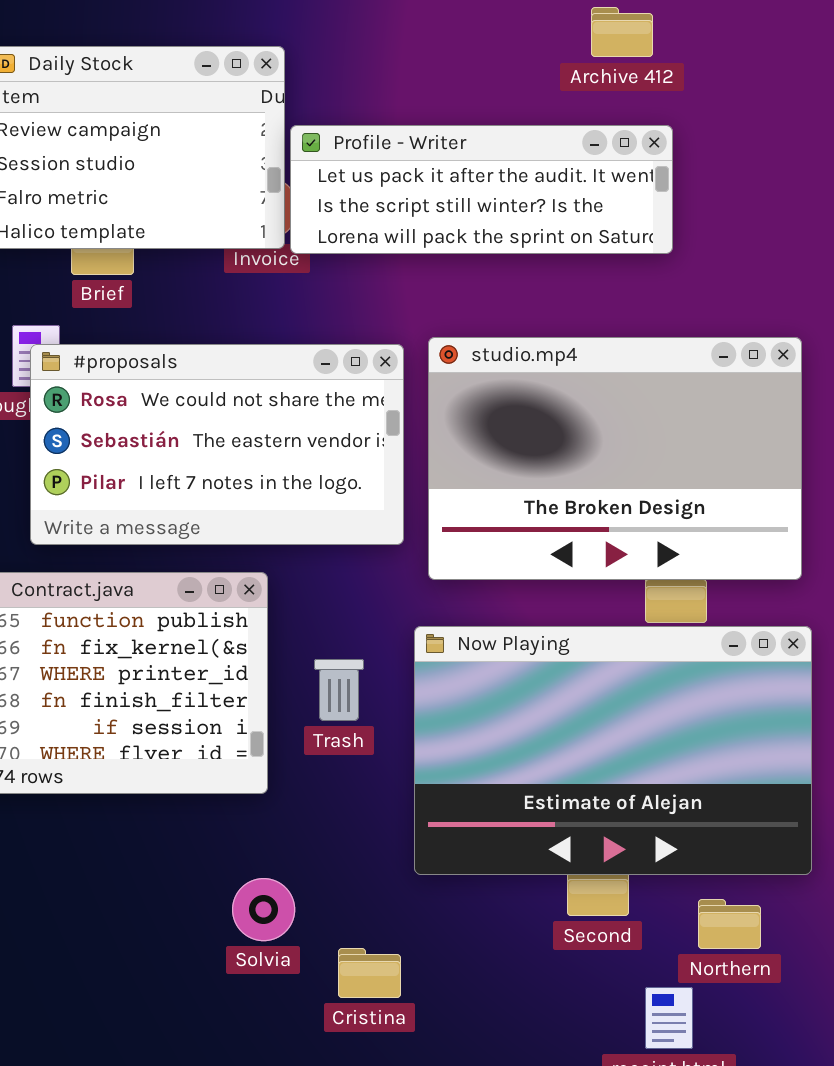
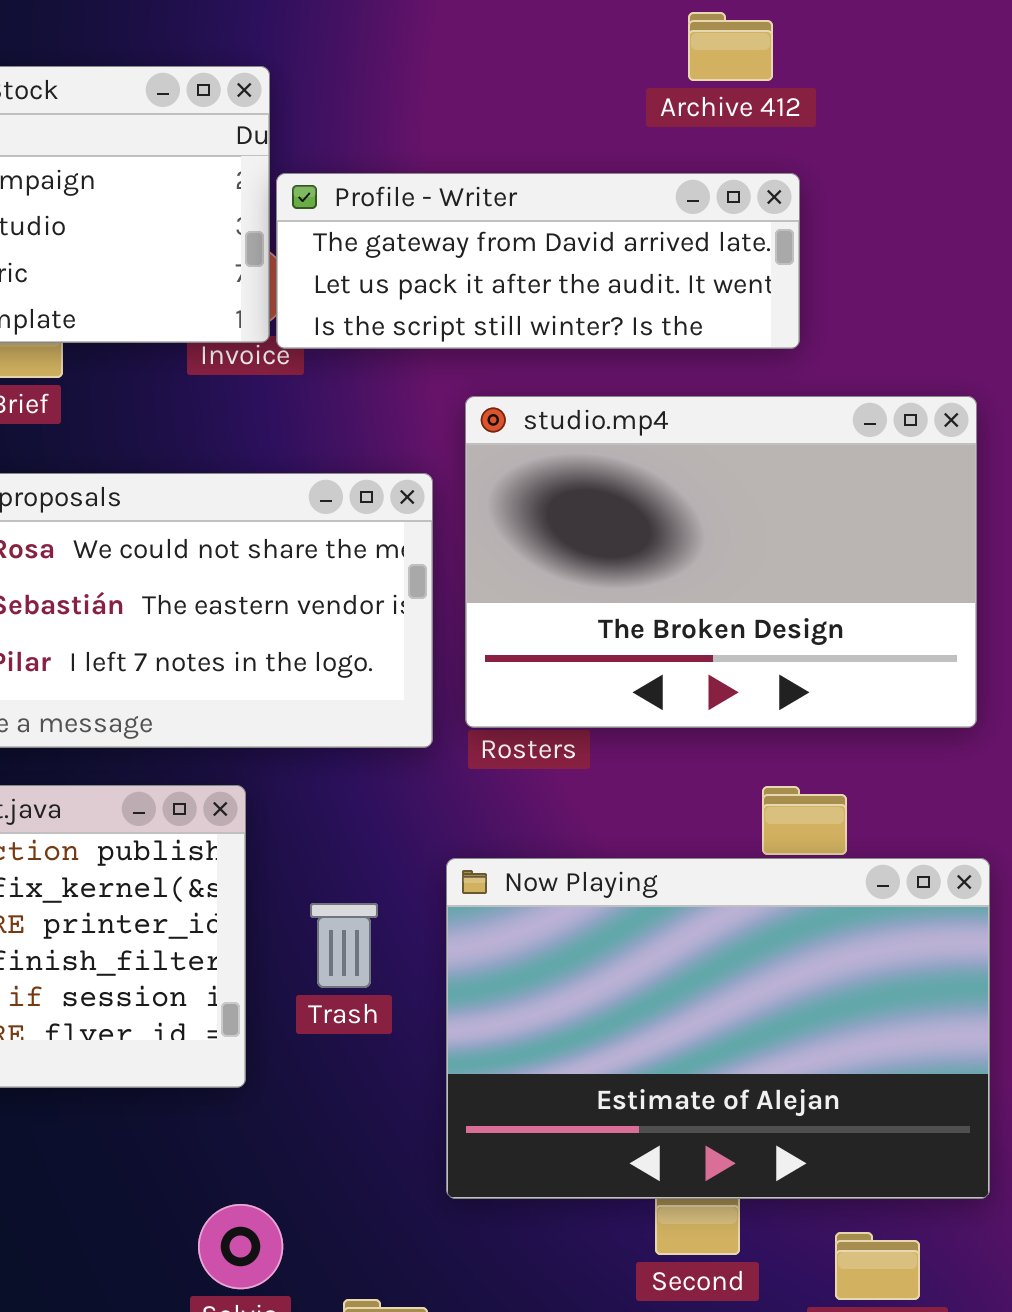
Profile - Writer: [290,125,673,254] -> [276,173,800,349], scrolled up 1 row
studio.mp4: [428,337,802,580] -> [465,396,977,728], moved

